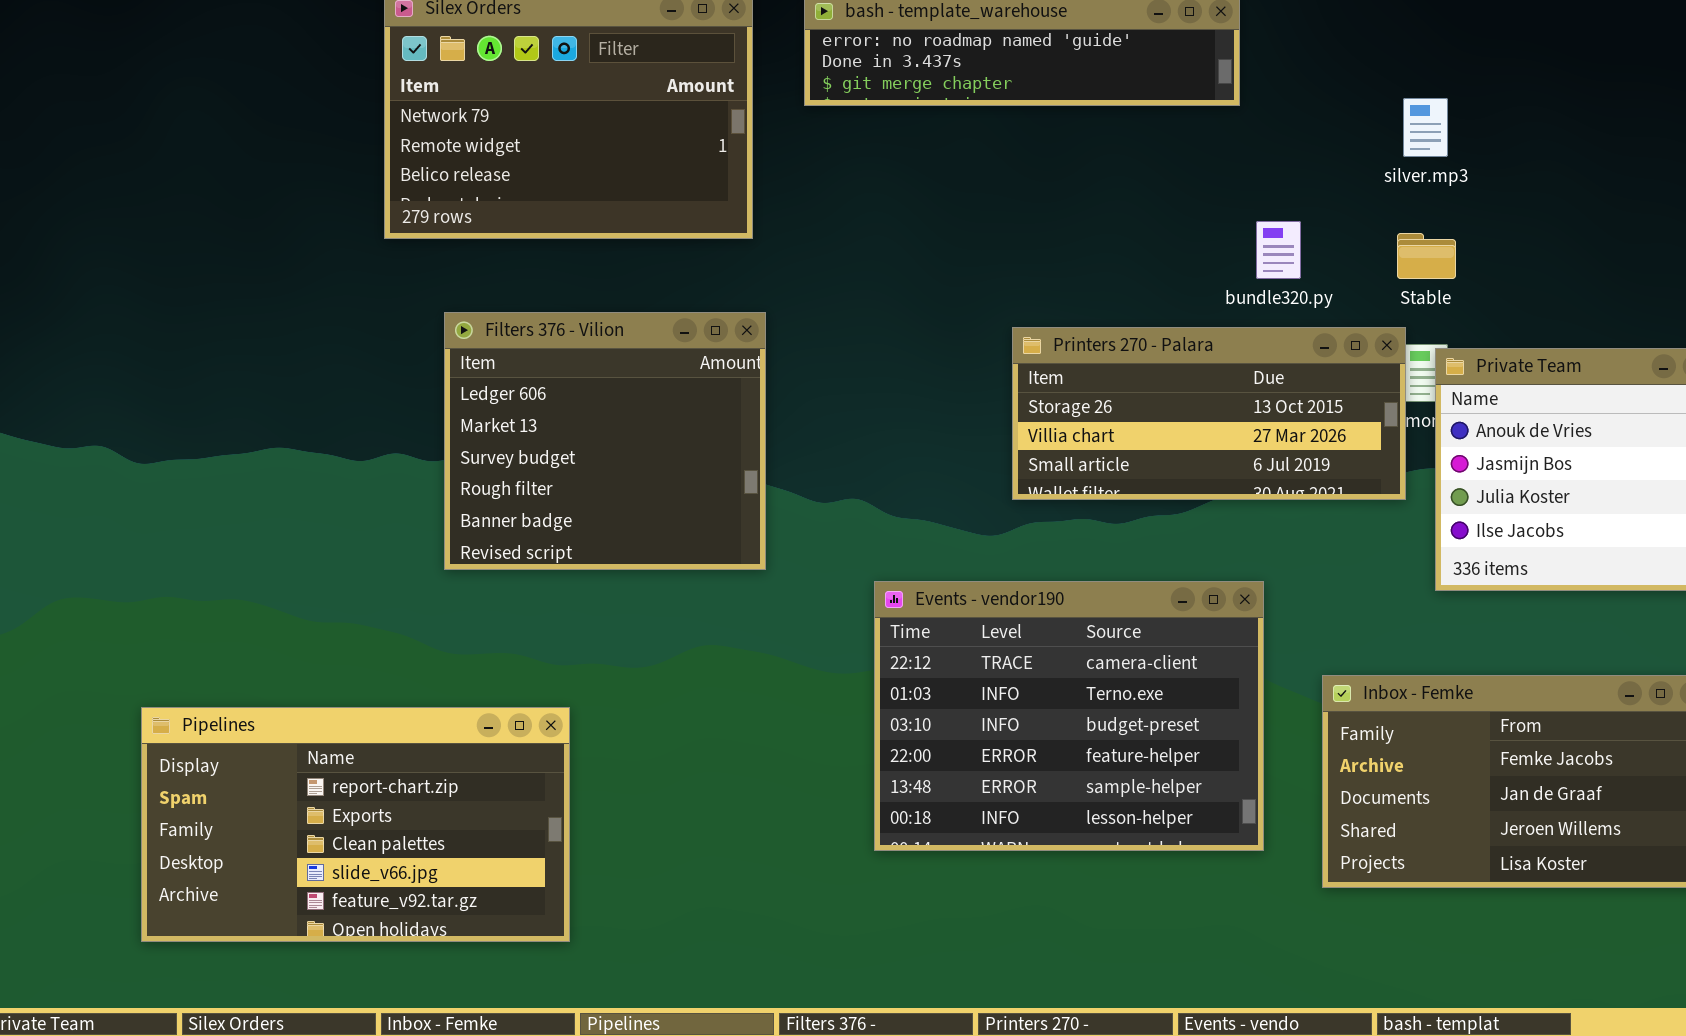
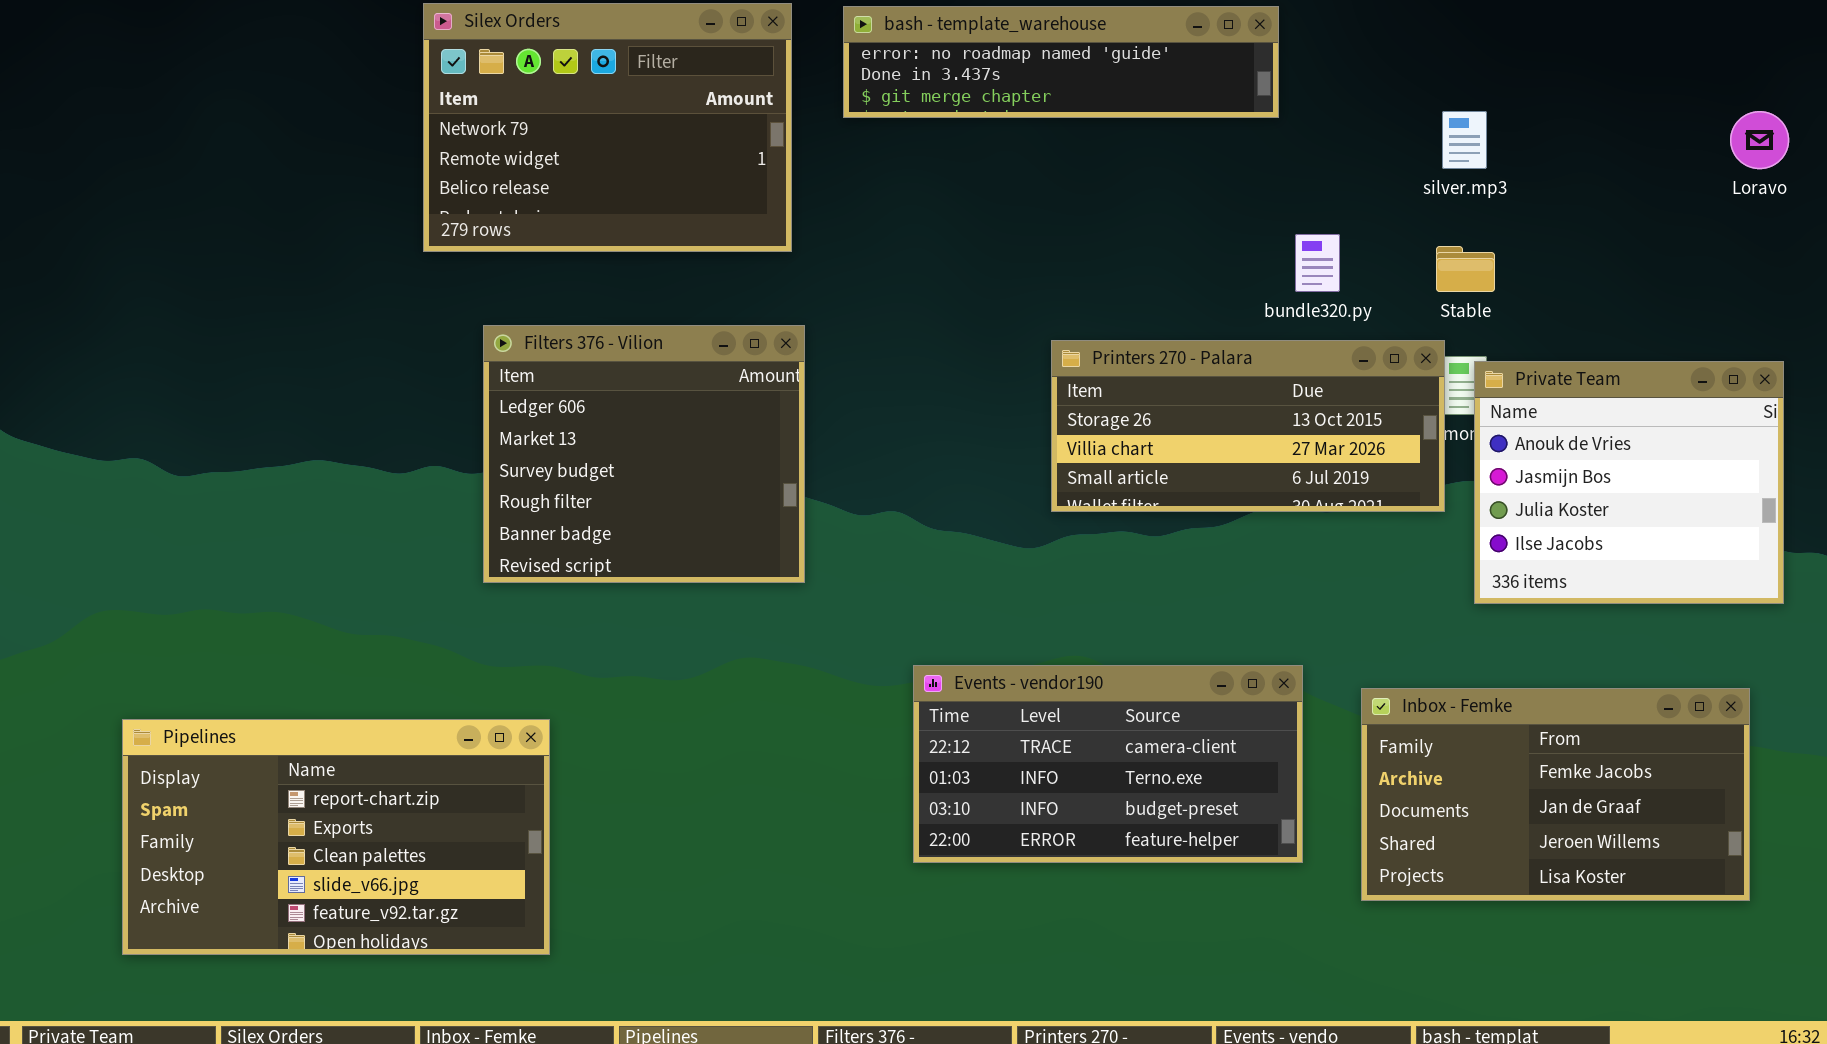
Events - vendor190: [874,581,1264,851] -> [913,665,1303,863], resized
Pipelines: [141,707,570,942] -> [122,719,550,955], moved

